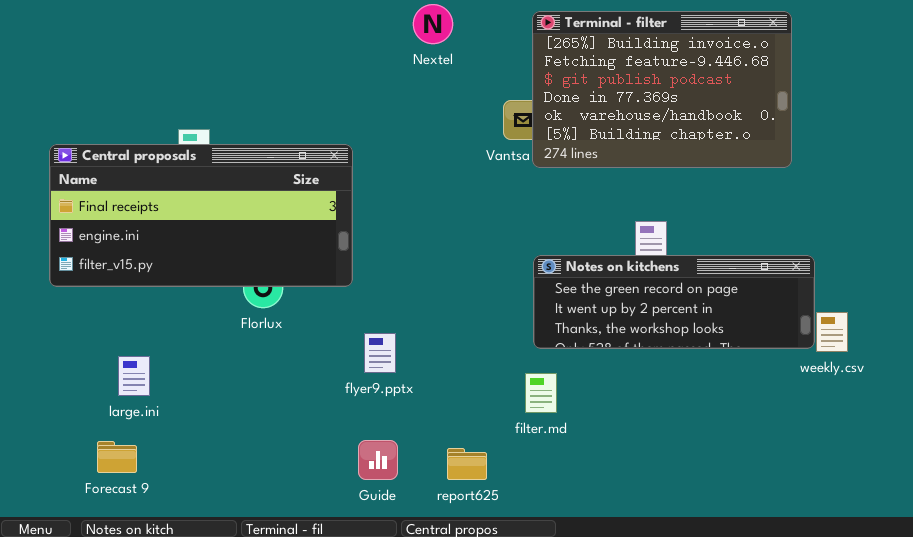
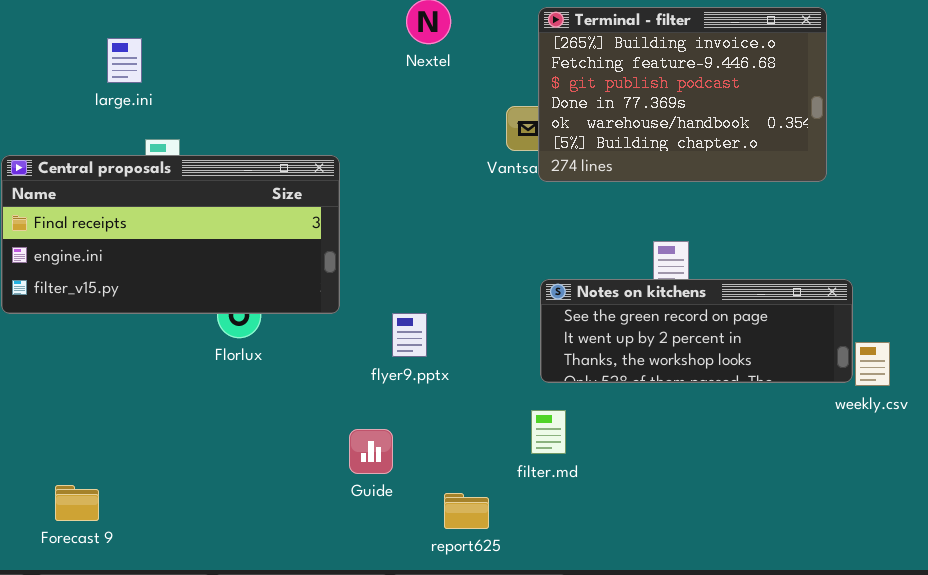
flyer9.pptx: [364,333,396,373] -> [392,313,427,357], moved
large.ini: [118,356,150,396] -> [107,38,142,83], moved
Guide: [358,440,398,480] -> [349,429,393,474], moved

